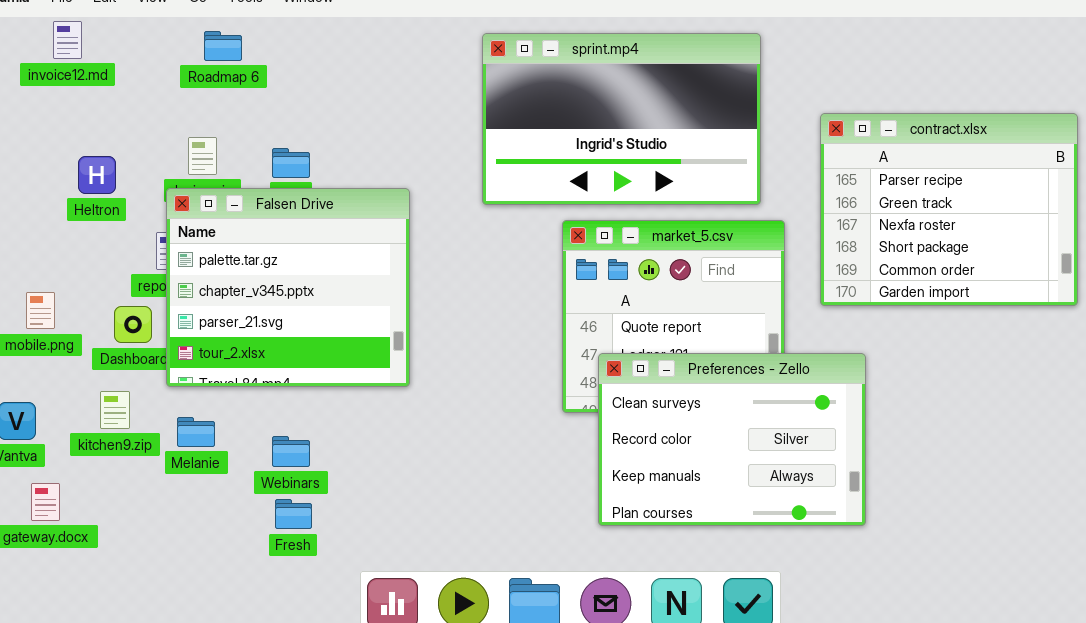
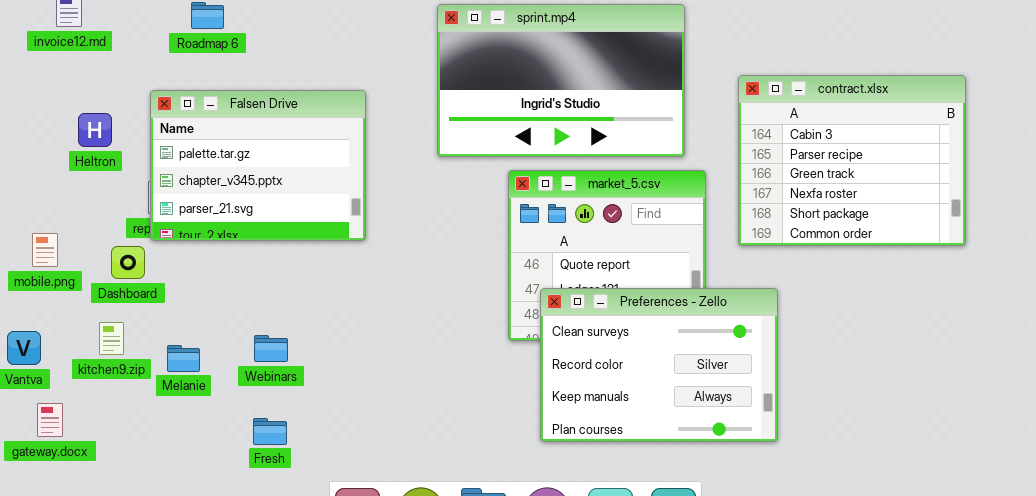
contract.xlsx: [820,113,1078,306] -> [738,75,966,246], scrolled up 1 row
Falsen Drive: [166,188,410,387] -> [150,90,366,241], moved, resized
Webinars: [272,436,310,467] -> [254,335,288,362], moved

